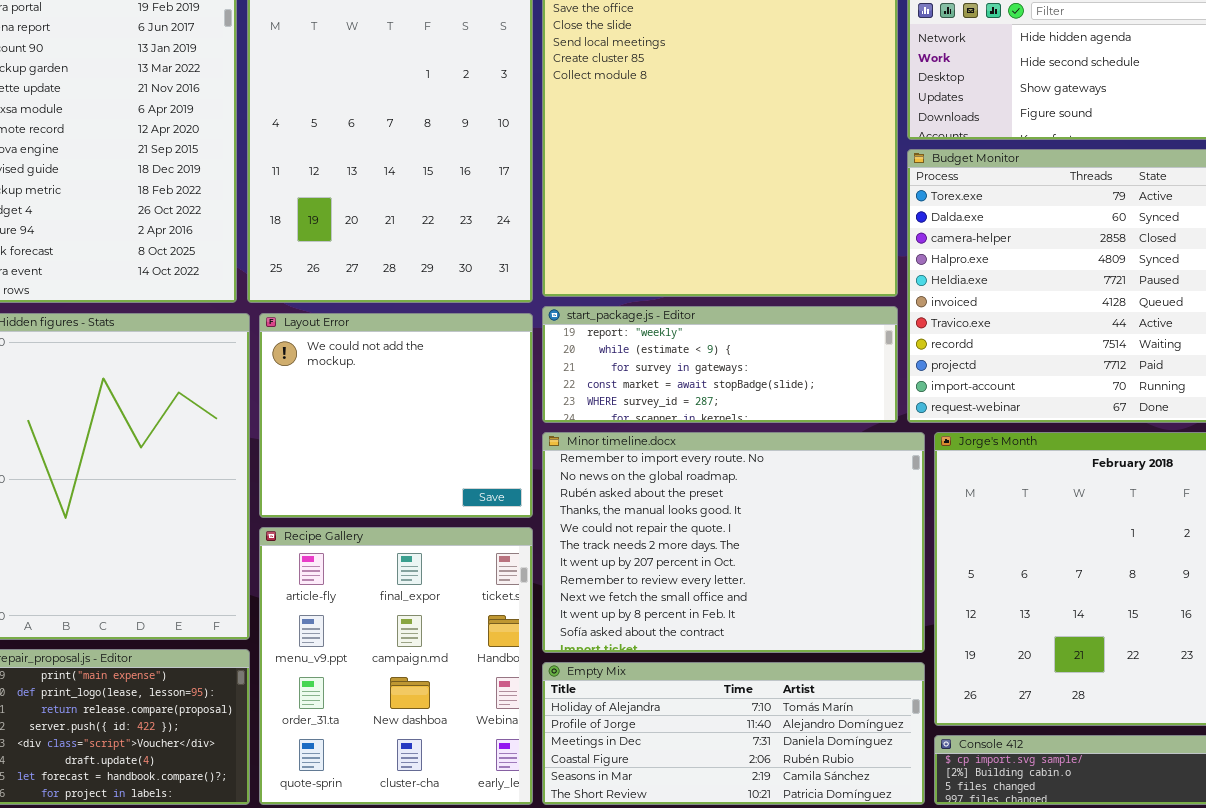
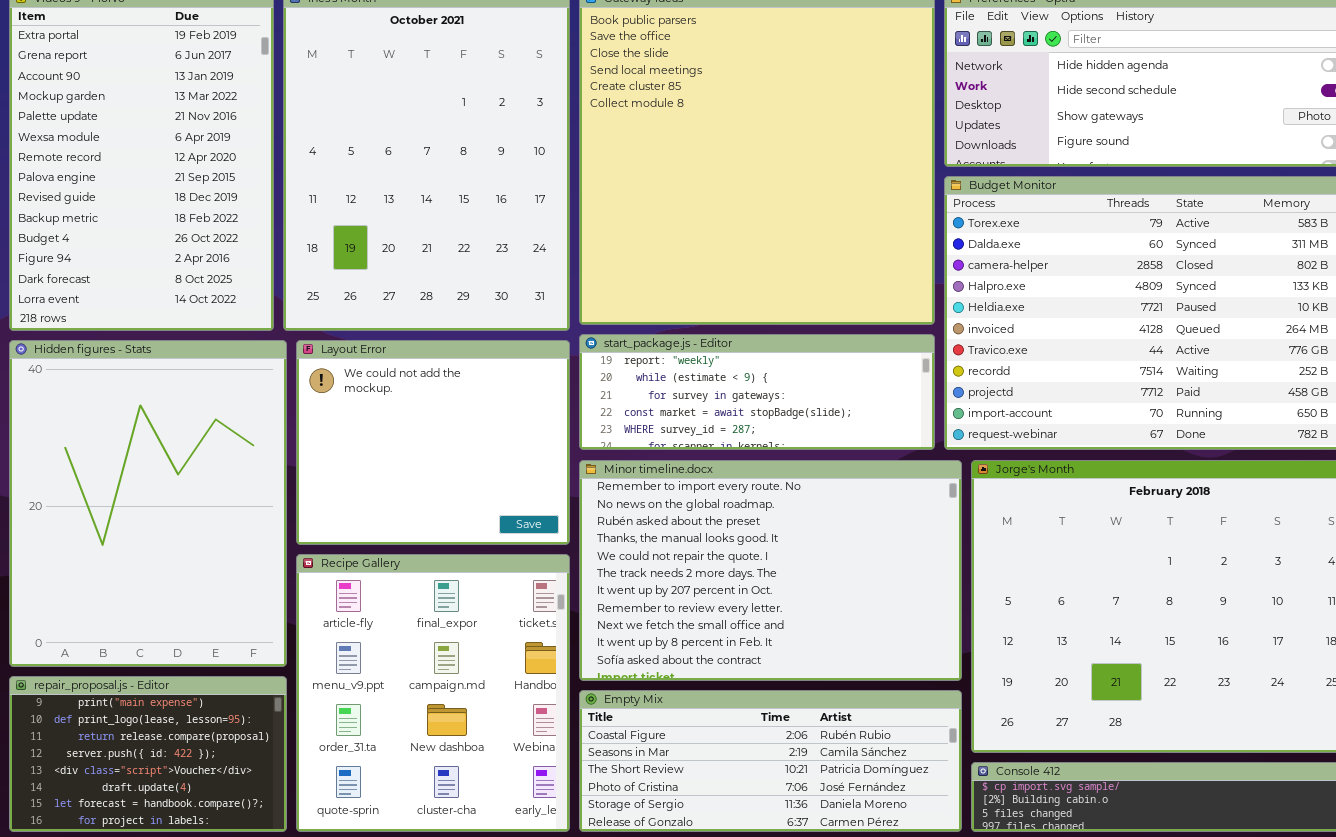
Empty Mix: [542,662,925,805] -> [579,690,962,832], scrolled down 3 rows

